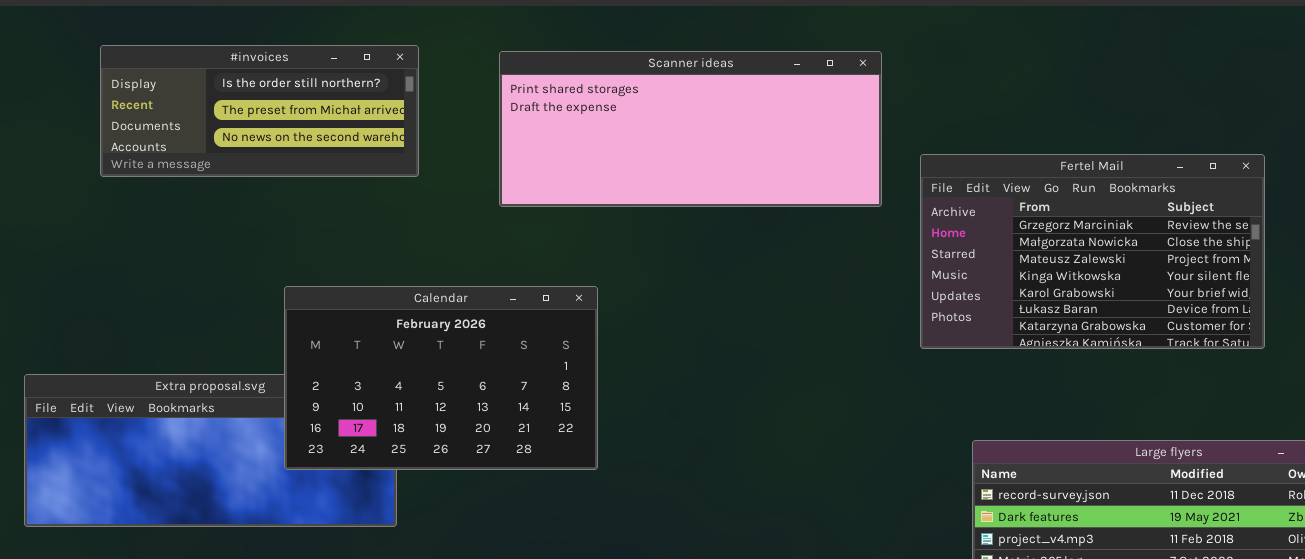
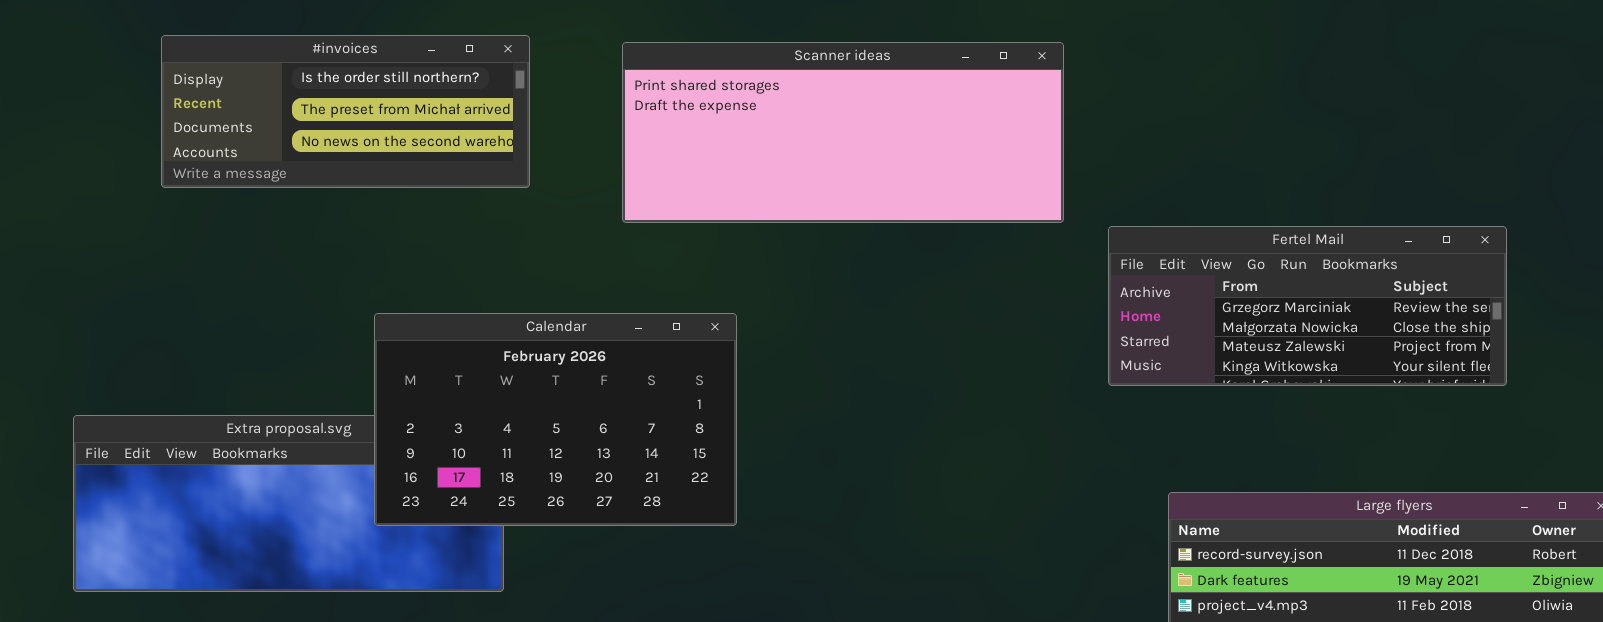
Fertel Mail: [920,154,1265,349] -> [1108,226,1507,386], resized

